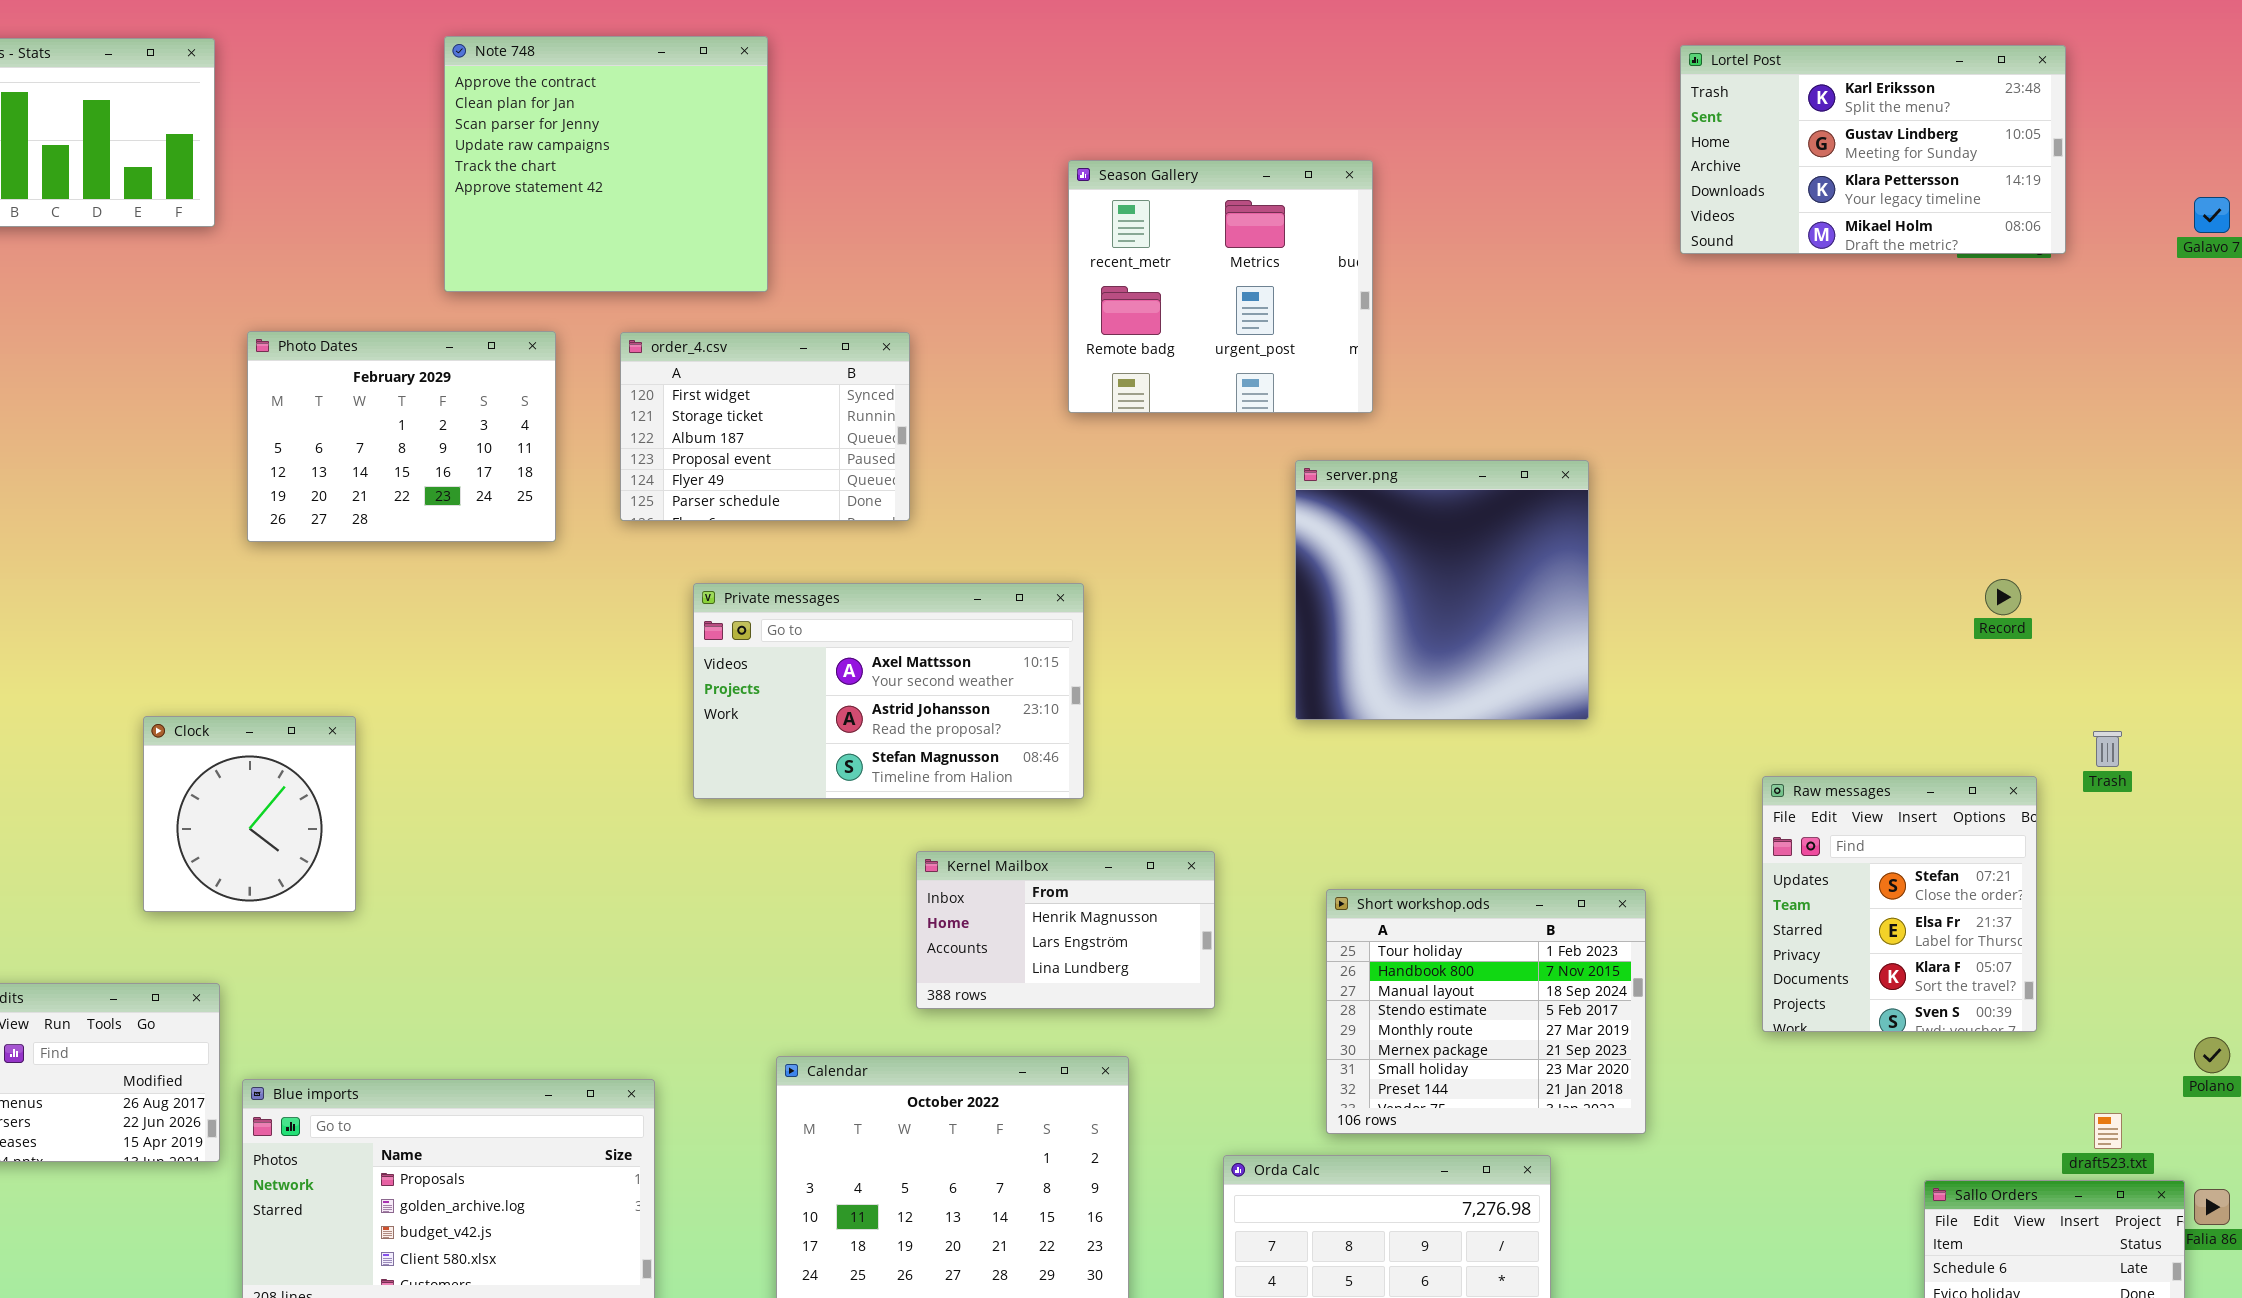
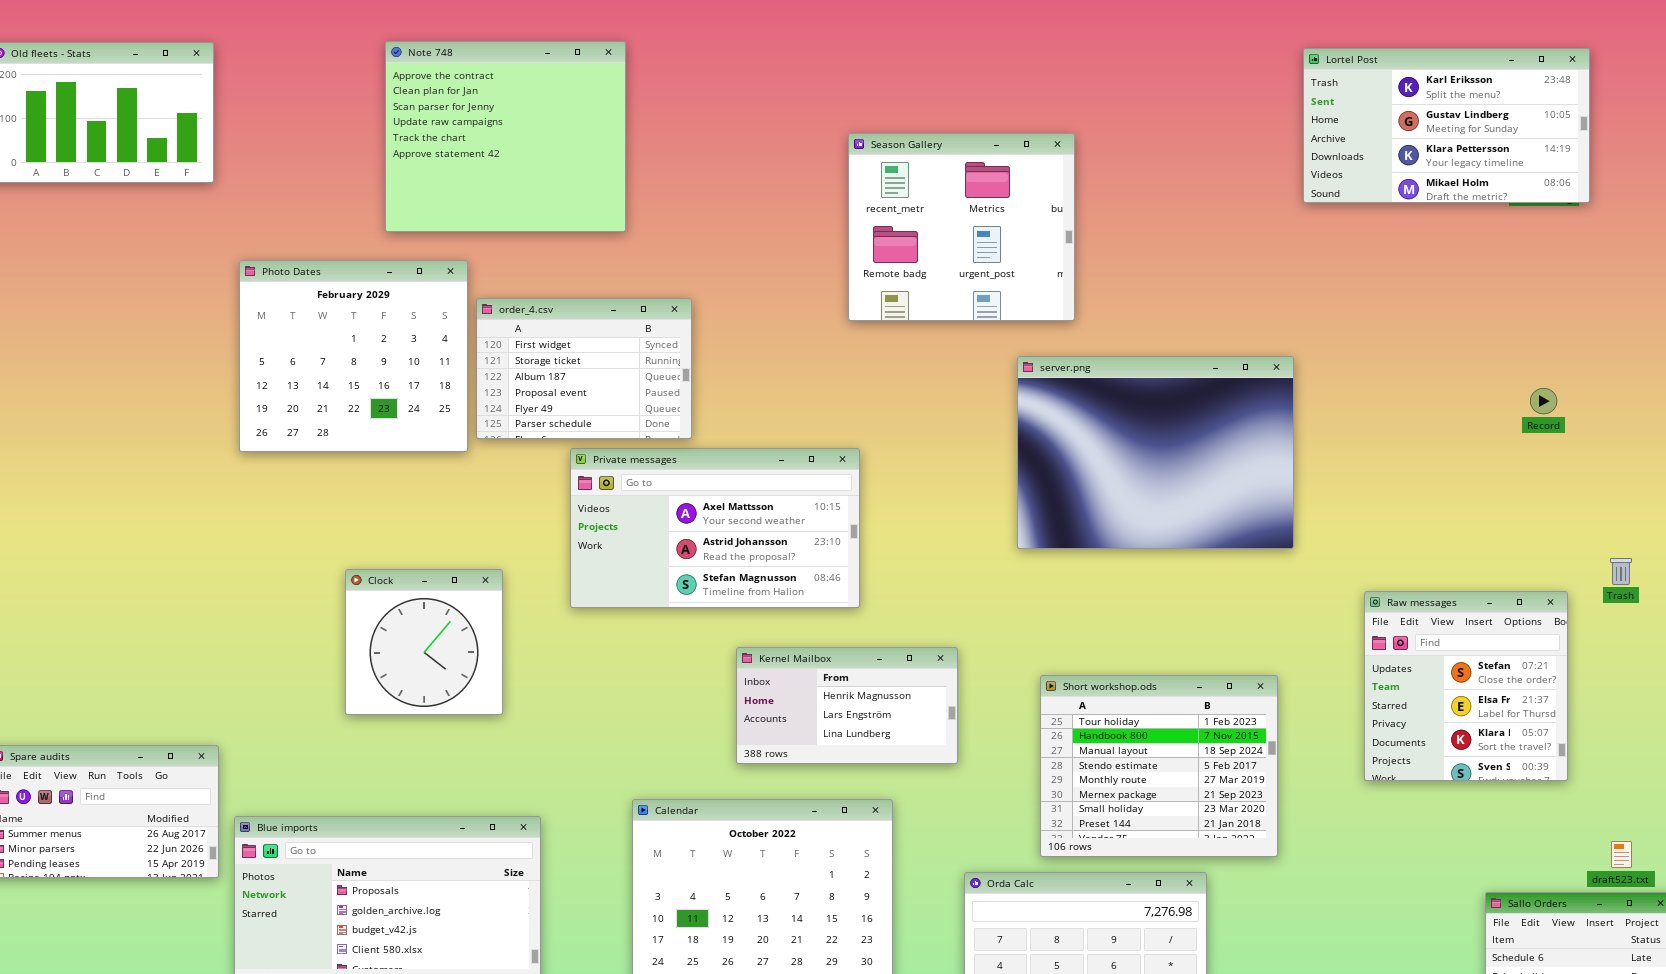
Photo Dates: [247,331,556,542] -> [239,260,468,452], resized
order_4.csv: [620,332,910,521] -> [476,298,692,439], moved
server.png: [1295,460,1589,720] -> [1017,356,1294,549], resized
Record: [1985,579,2021,615] -> [1530,388,1557,414], moved
Clock: [143,716,356,912] -> [345,569,503,715], moved

